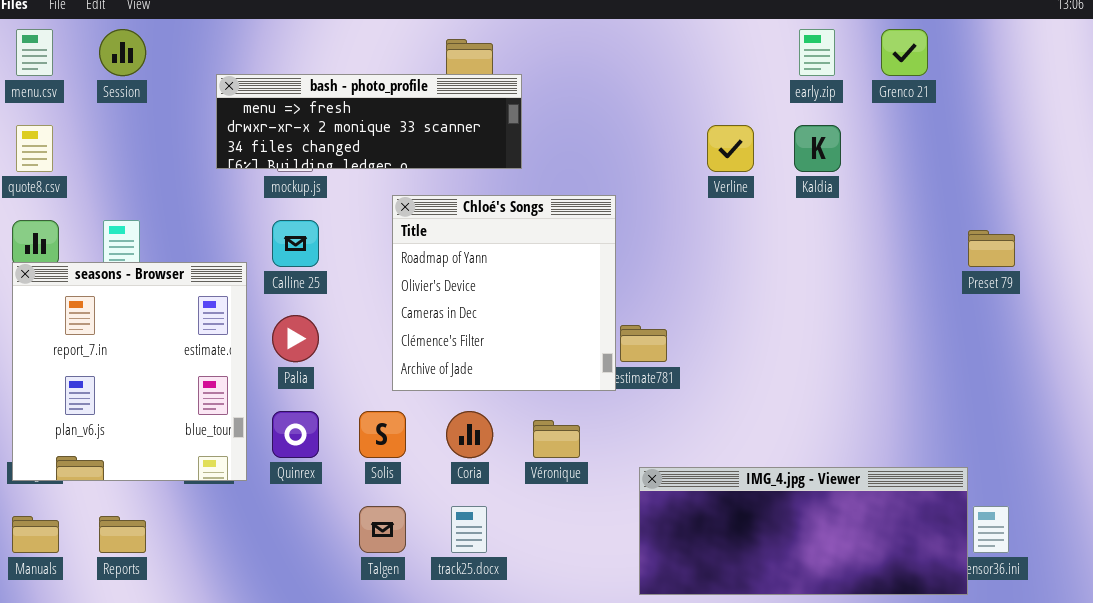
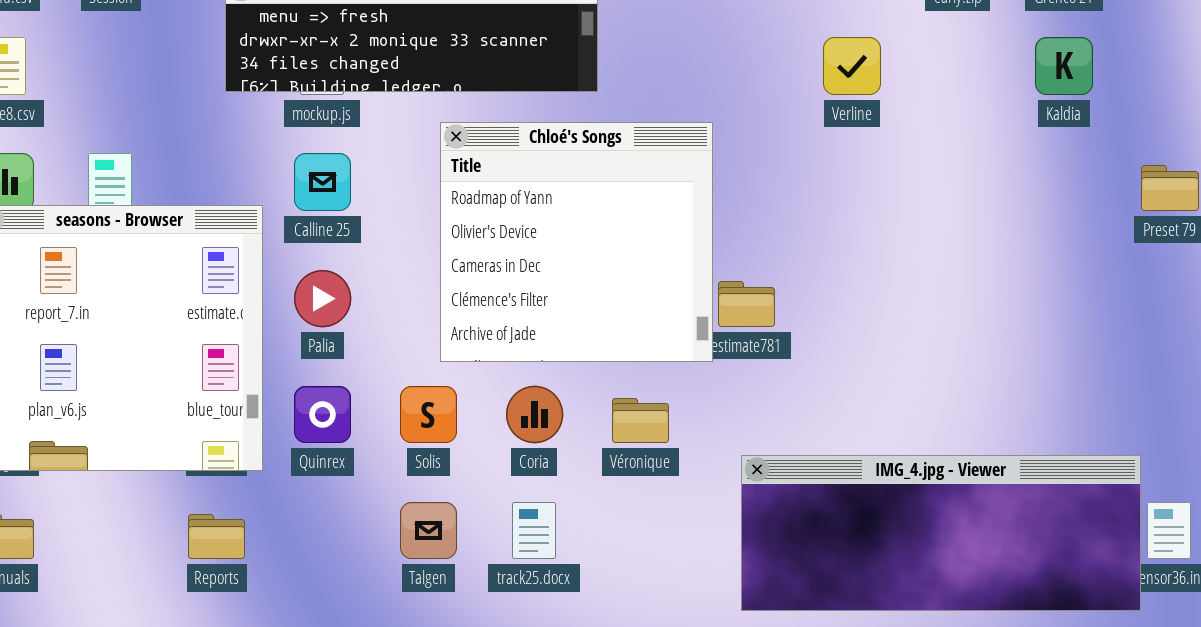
Kaldia: [794,125,841,172] -> [1035,37,1093,95], moved
Reports: [99,516,146,553] -> [188,514,245,559], moved

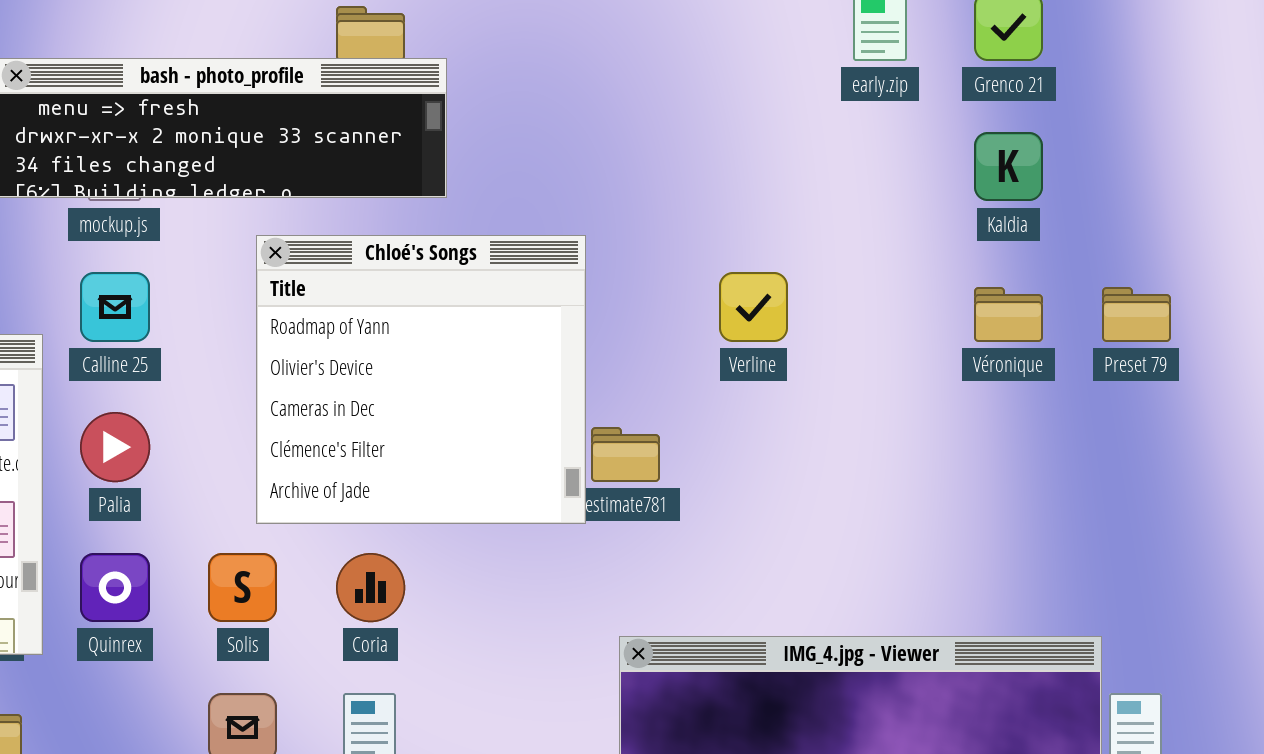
Verline: [823,37,881,95] -> [719,272,788,342], moved
Véronique: [612,398,669,443] -> [974,287,1043,342], moved

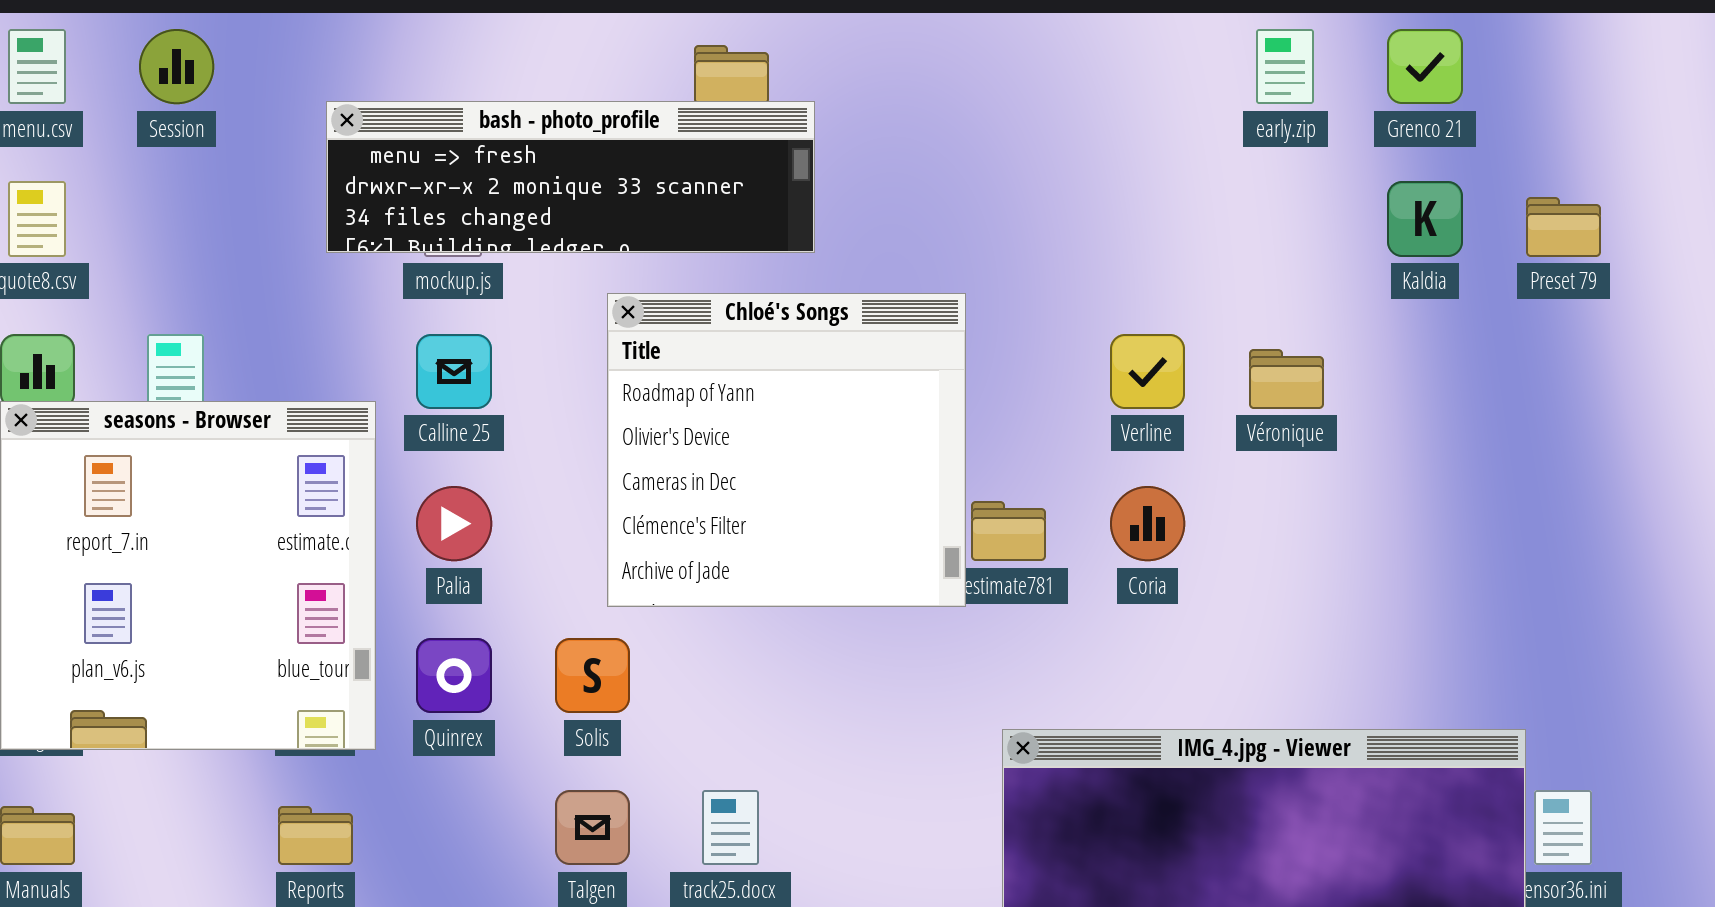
Véronique: [974,287,1043,342] -> [1249,349,1324,409], moved
Preset 79: [1102,287,1171,342] -> [1526,197,1601,257], moved
Coria: [336,553,405,622] -> [1110,486,1185,561], moved

